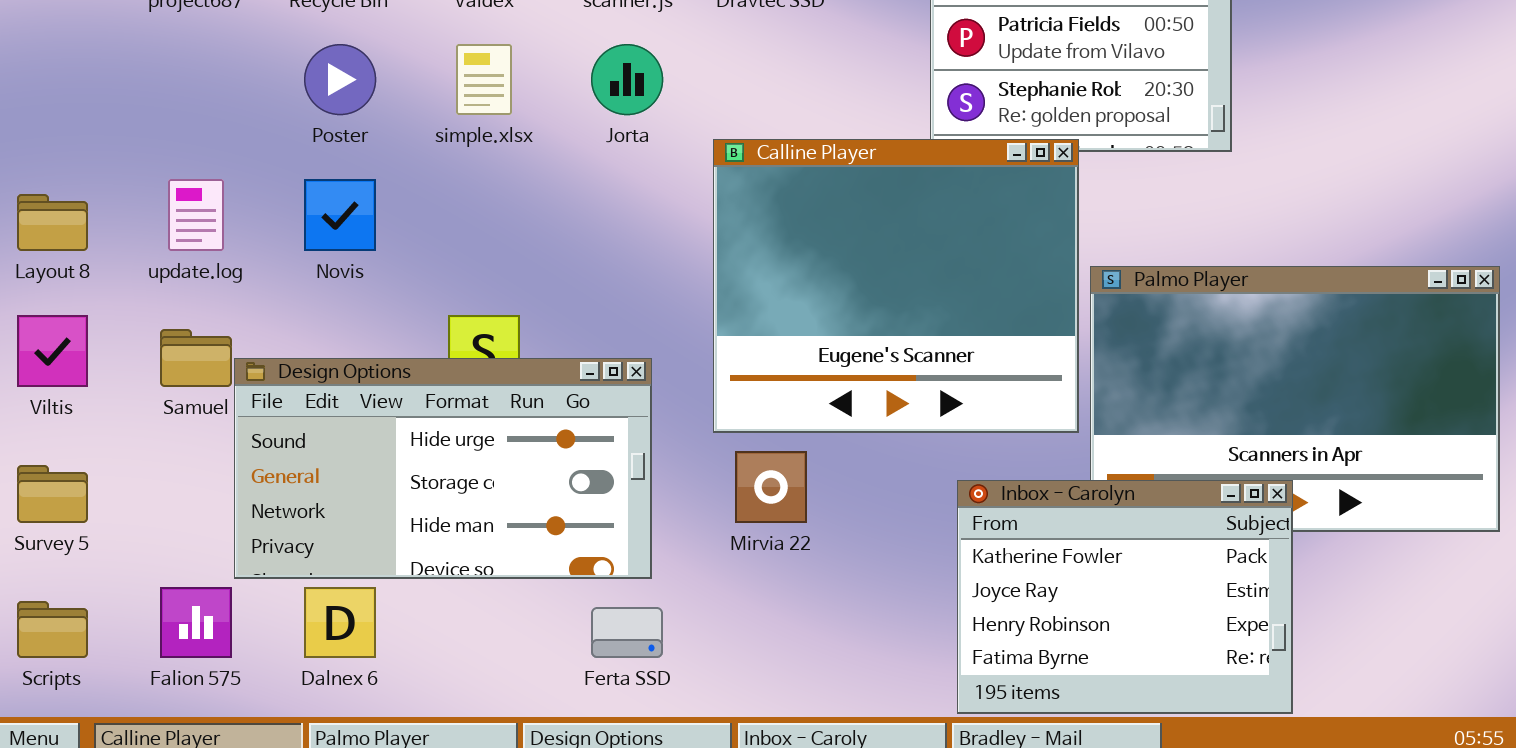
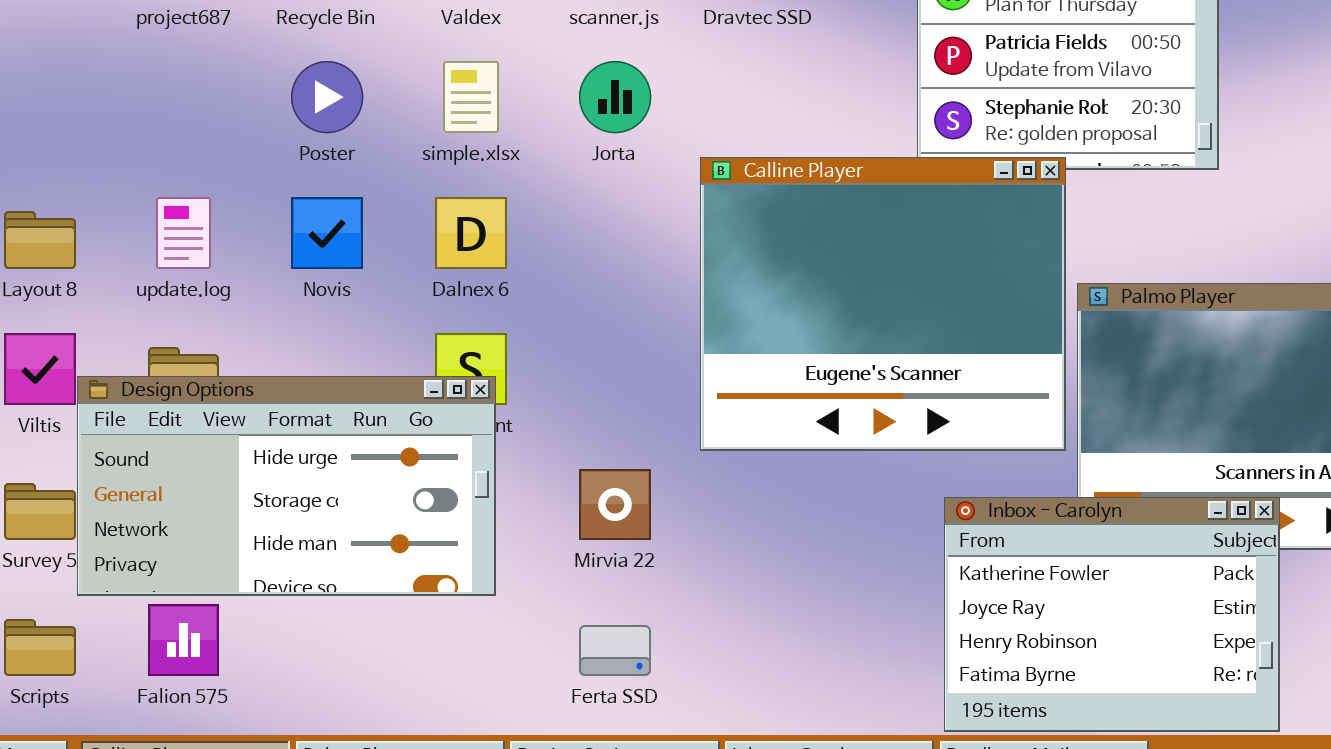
Design Options: [234,358,652,579] -> [77,376,496,596], moved
Mirvia 22: [735,451,807,523] -> [579,469,651,540], moved
Dalnex 6: [304,587,376,658] -> [435,197,507,269], moved

